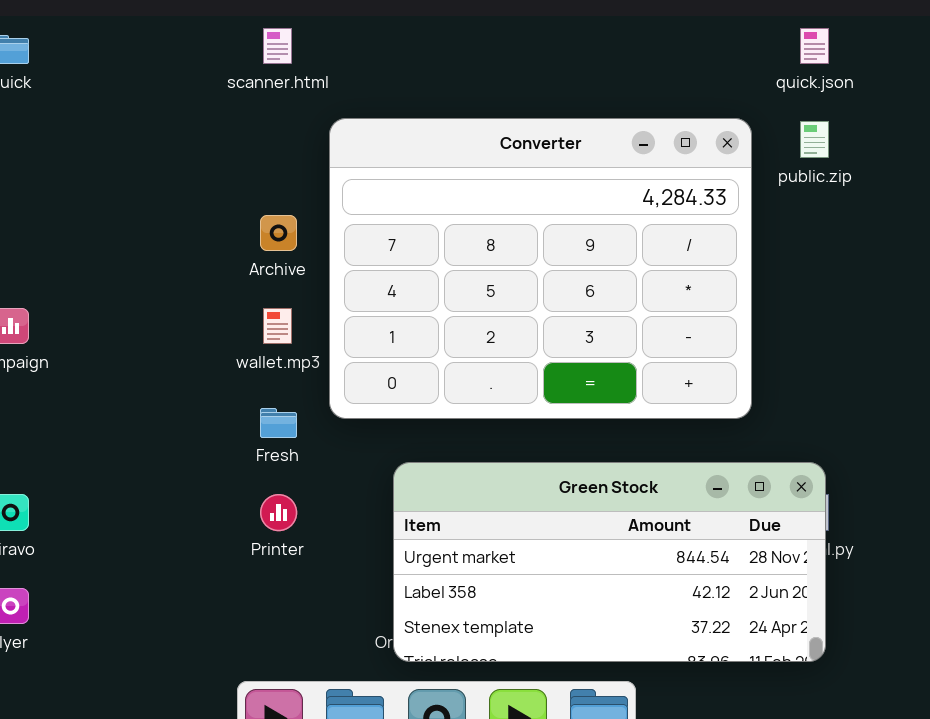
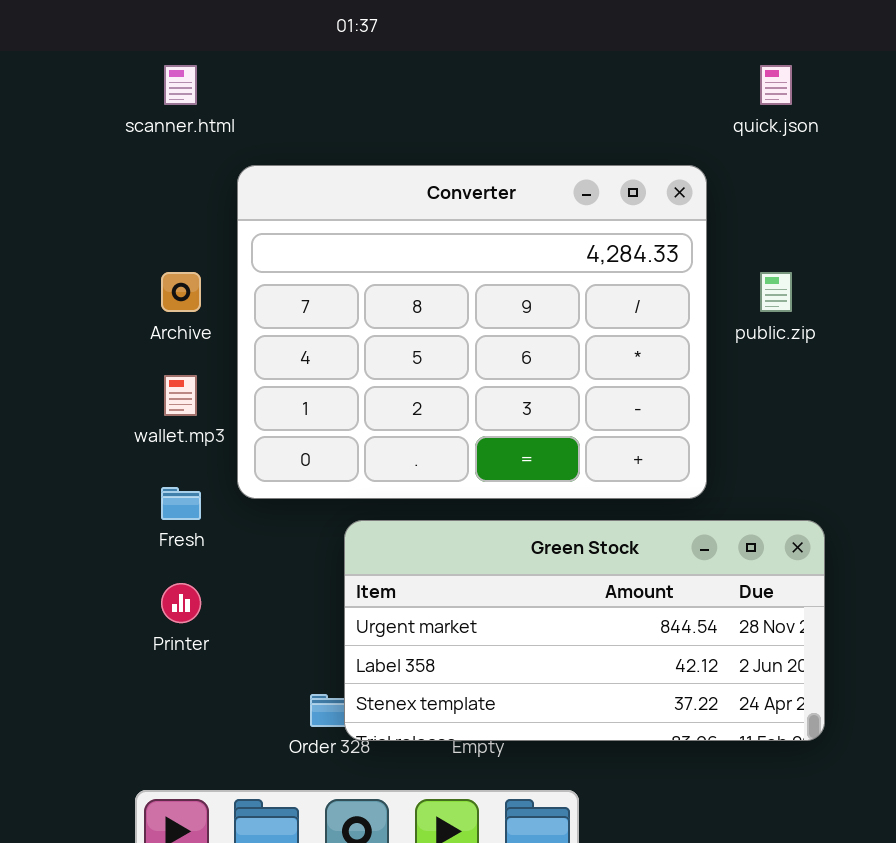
public.zip: [800,121,829,158] -> [760,272,792,312], moved
Green Stock: [393,462,826,662] -> [344,520,825,741], moved

